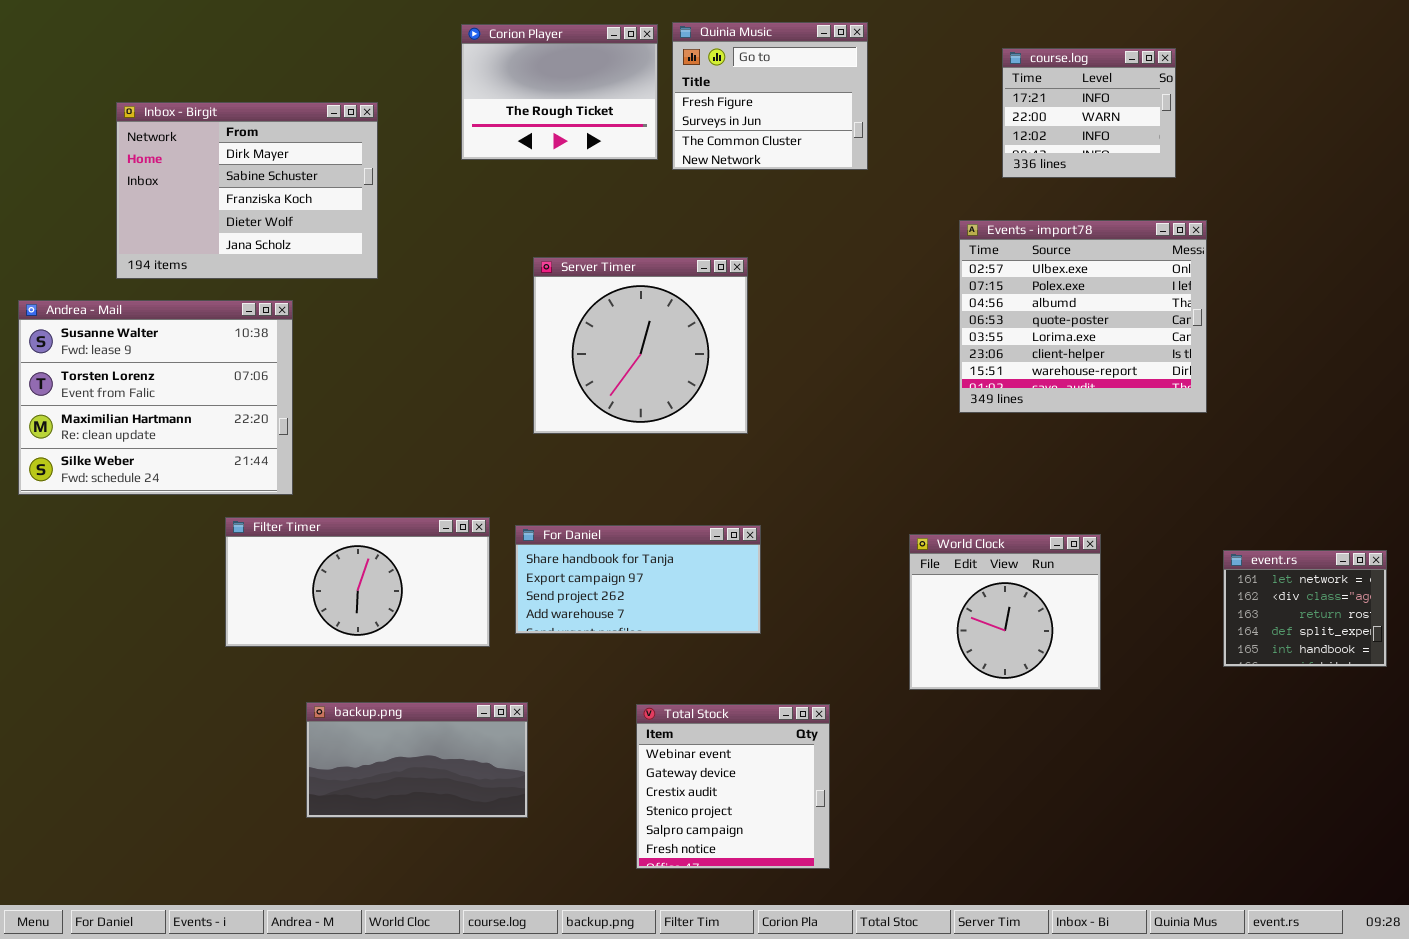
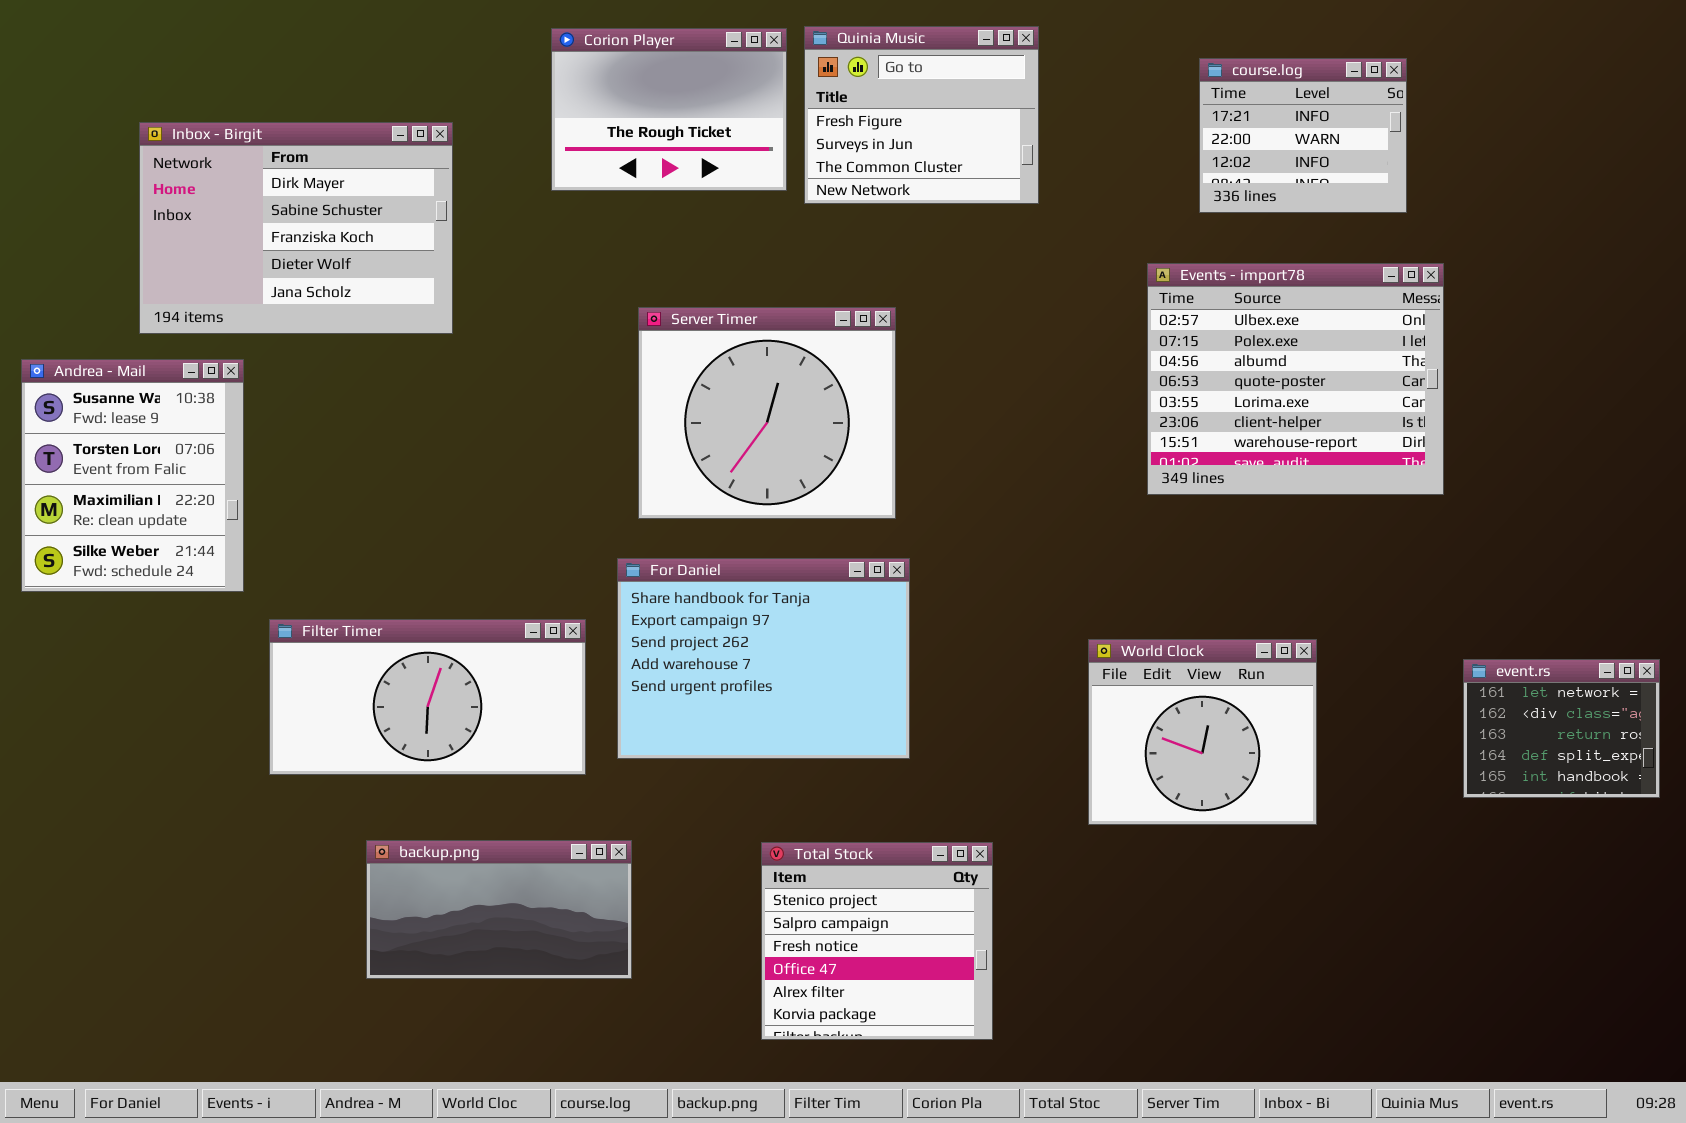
Andrea - Mail: [18,300,293,495] -> [21,359,244,592], resized
For Daniel: [515,525,761,634] -> [617,558,910,759], resized
Total Stock: [636,704,830,869] -> [761,842,993,1040], scrolled down 3 rows

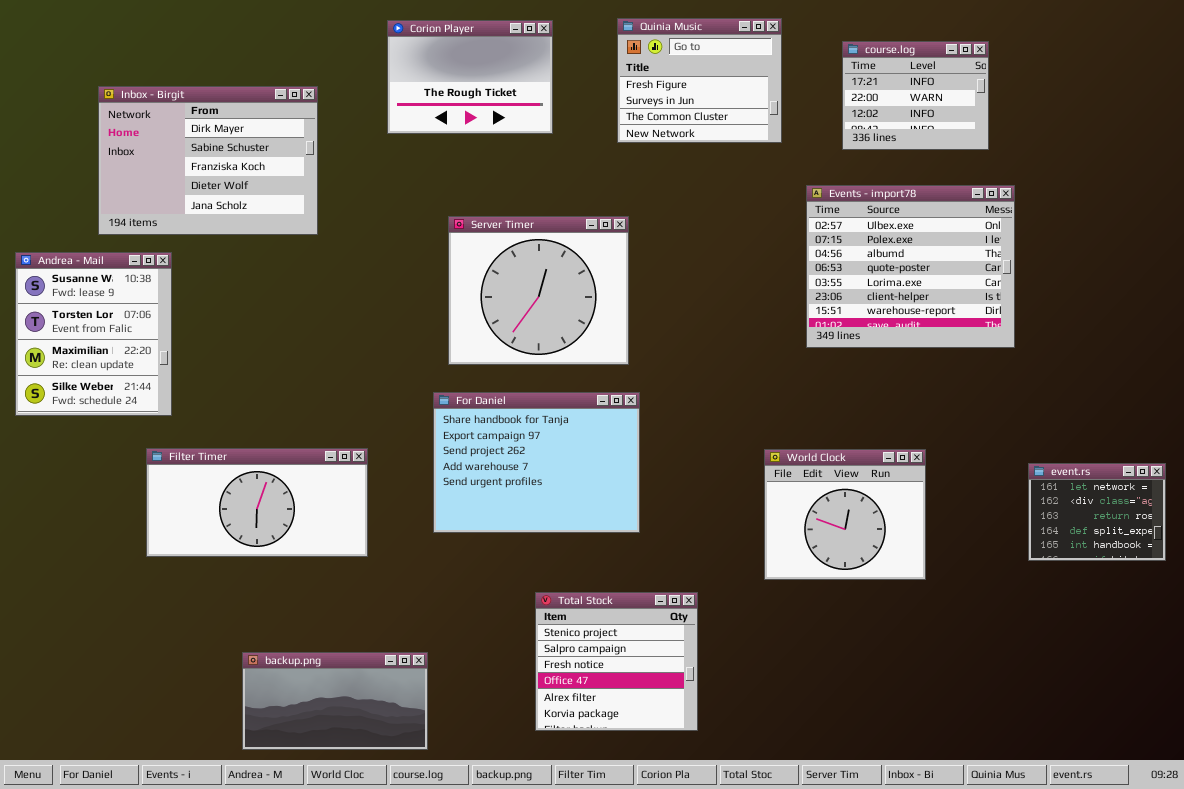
Quinia Music: [804,26,1039,204] -> [617,18,782,143], moved
Filter Timer: [269,619,586,775] -> [146,448,368,557], moved
backup.png: [366,840,632,979] -> [242,652,428,750], moved

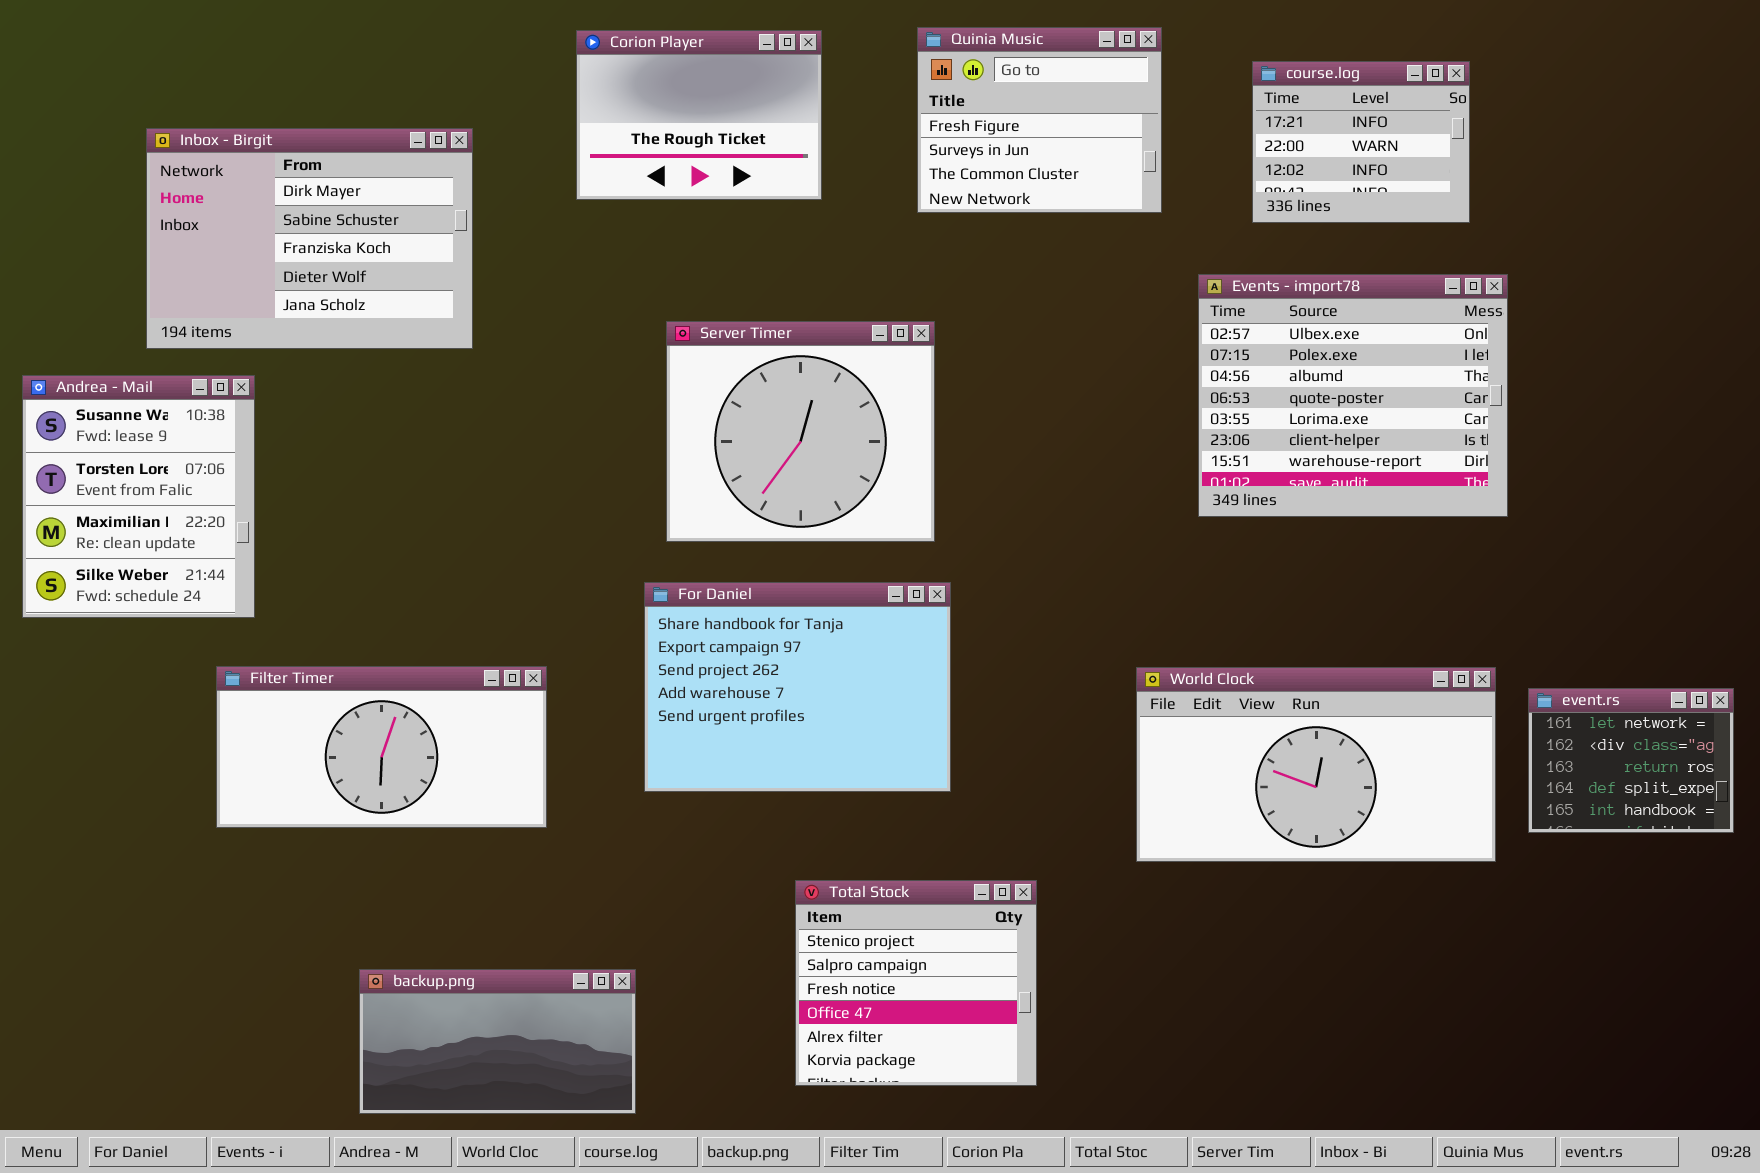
World Clock: [764,449,926,580] -> [1136,667,1496,862], resized

